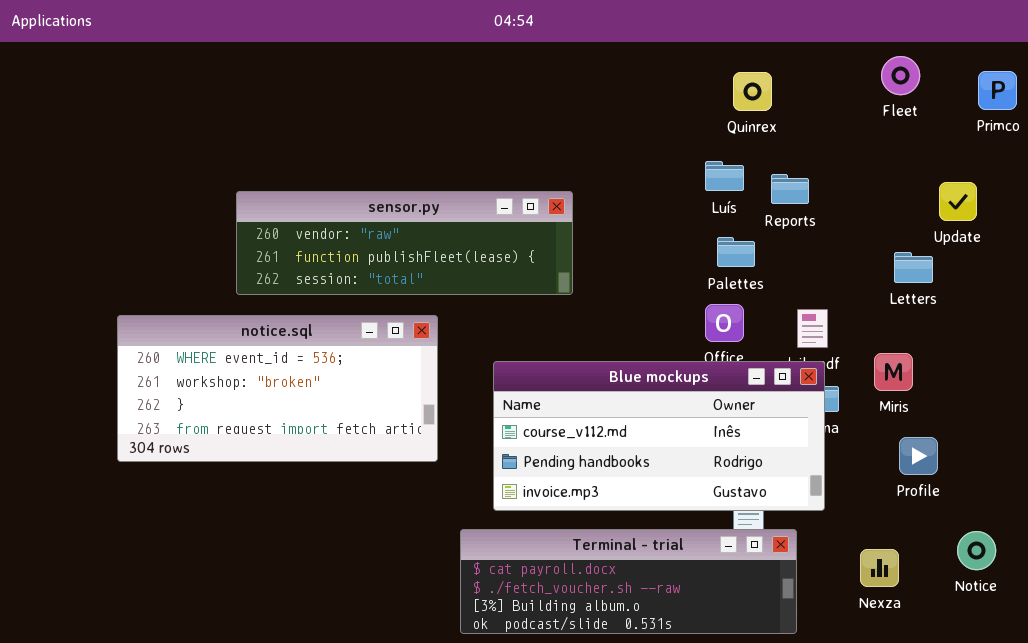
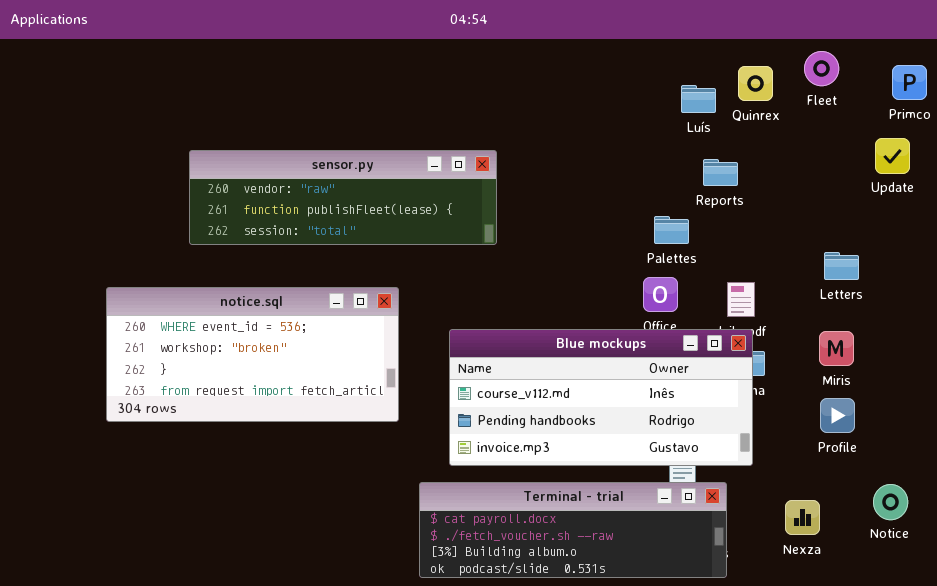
Quinrex: [733,72,772,111] -> [738,66,773,101], moved
Luís: [705,161,744,191] -> [681,85,716,113], moved
Update: [939,182,977,221] -> [875,138,910,174], moved
sensor.py: [236,191,573,295] -> [189,150,497,245], moved
Letters: [894,252,933,283] -> [824,252,859,280], moved
Miris: [874,353,913,391] -> [819,331,854,366], moved

